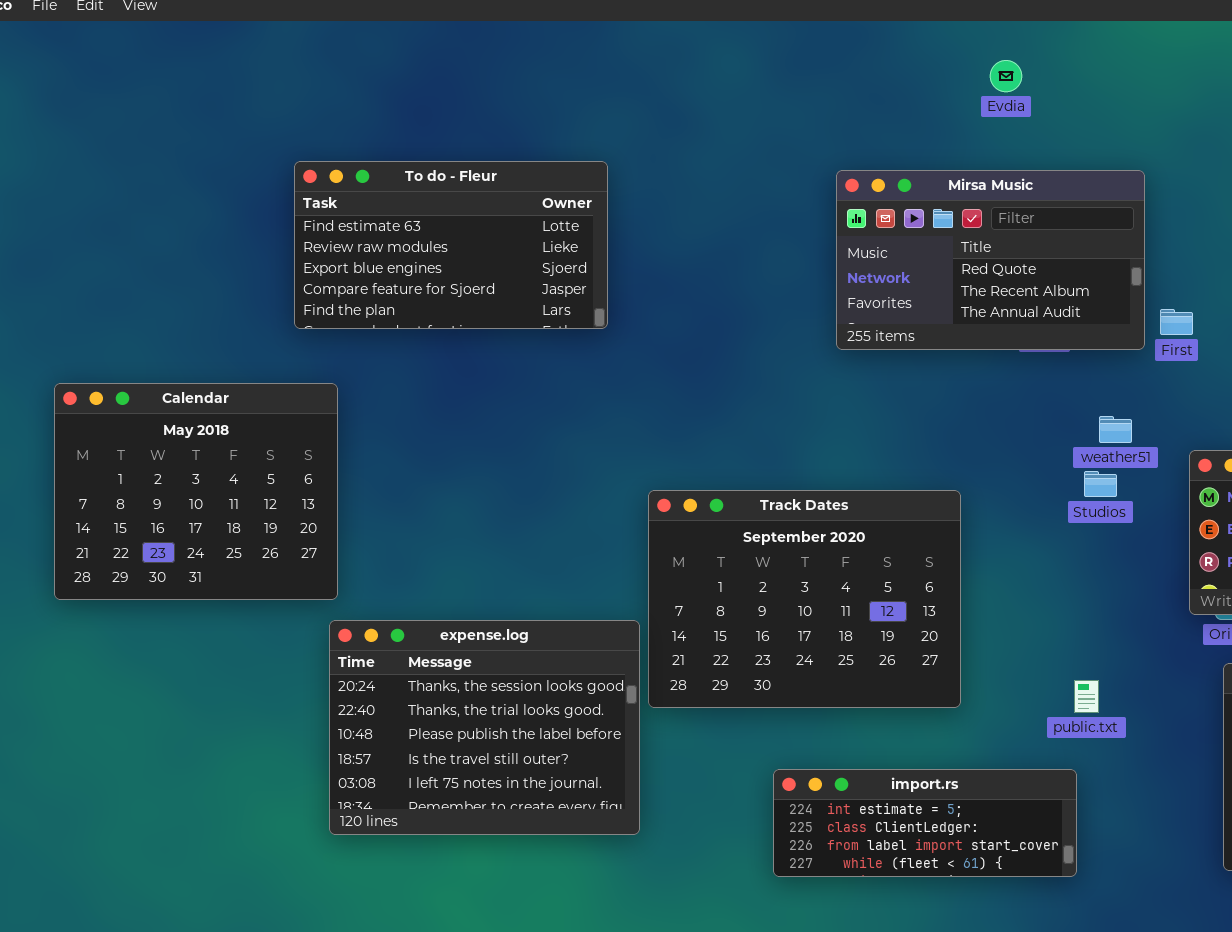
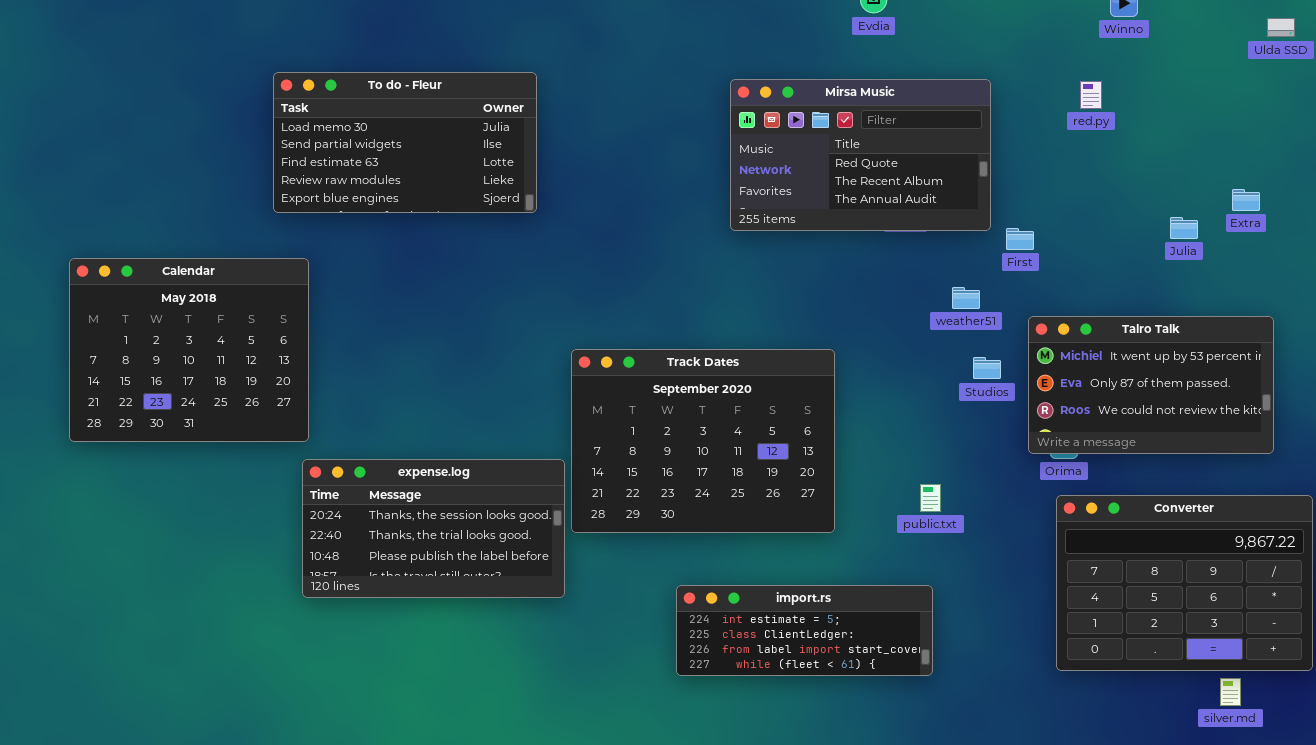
To do - Fleur: [294,161,608,329] -> [273,72,537,213], scrolled up 2 rows
First: [1160,309,1193,335] -> [1006,228,1034,250], moved
Studios: [1084,471,1117,497] -> [973,357,1001,379], moved
expense.log: [329,620,640,835] -> [302,459,565,598], resized
public.txt: [1074,680,1099,713] -> [920,484,941,512], moved

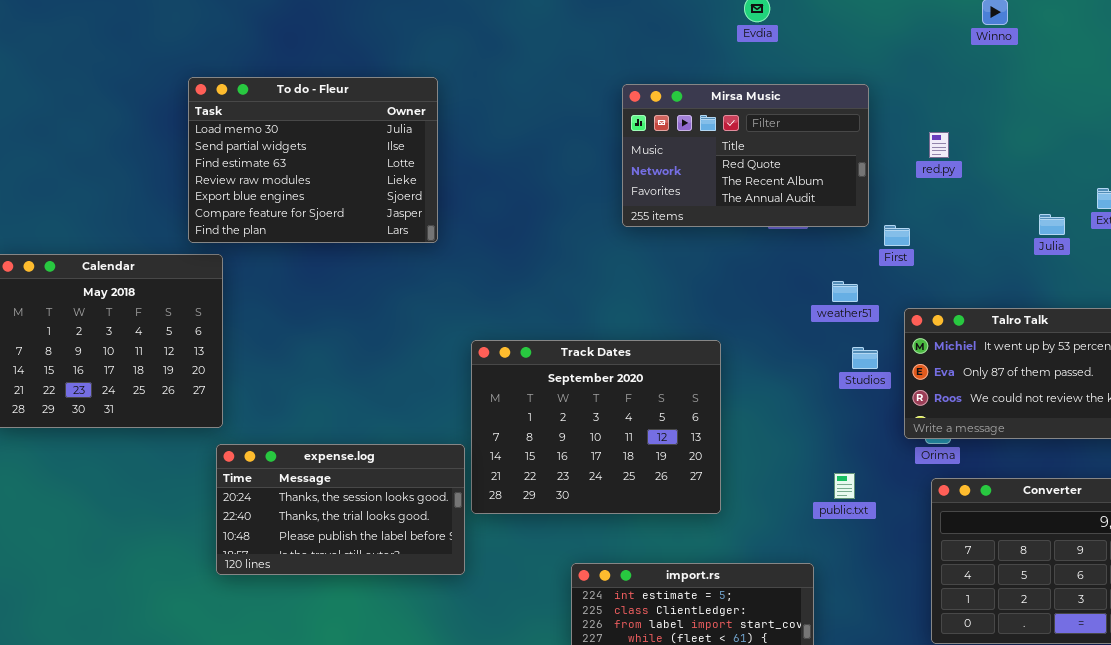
To do - Fleur: [273,72,537,213] -> [188,77,438,243], resized
red.py: [1080,81,1102,109] -> [929,132,949,158], moved
public.txt: [920,484,941,512] -> [834,473,855,499], moved

